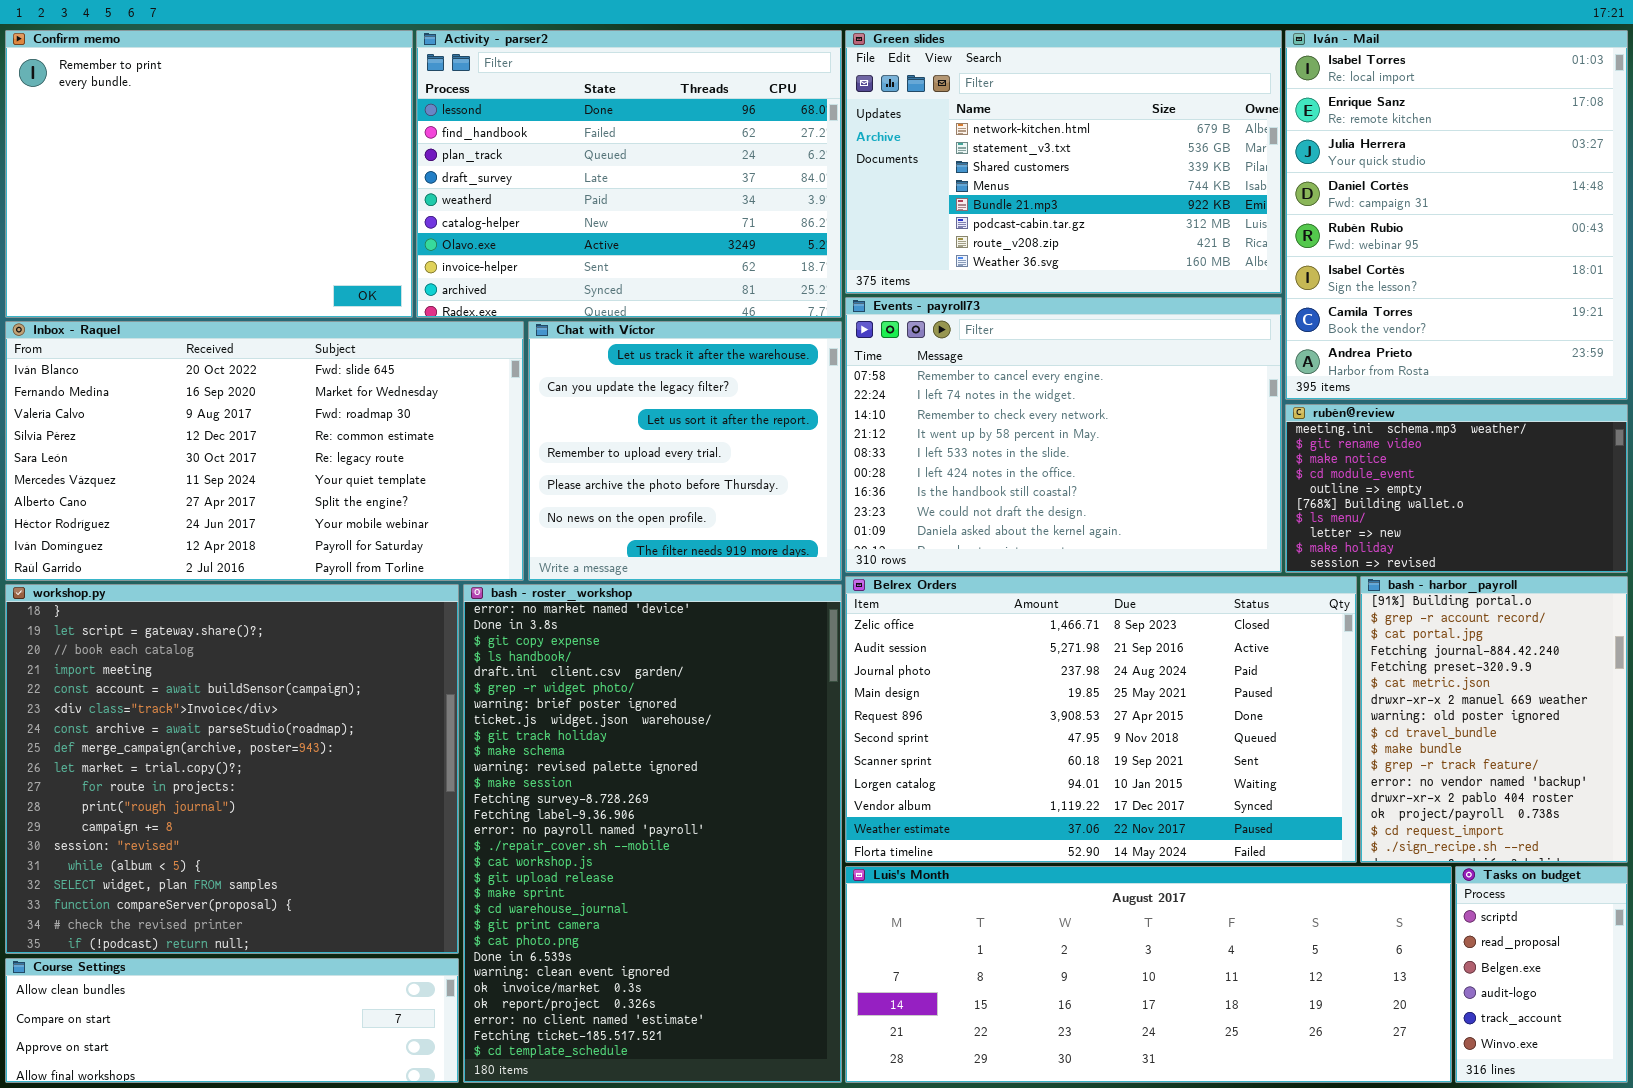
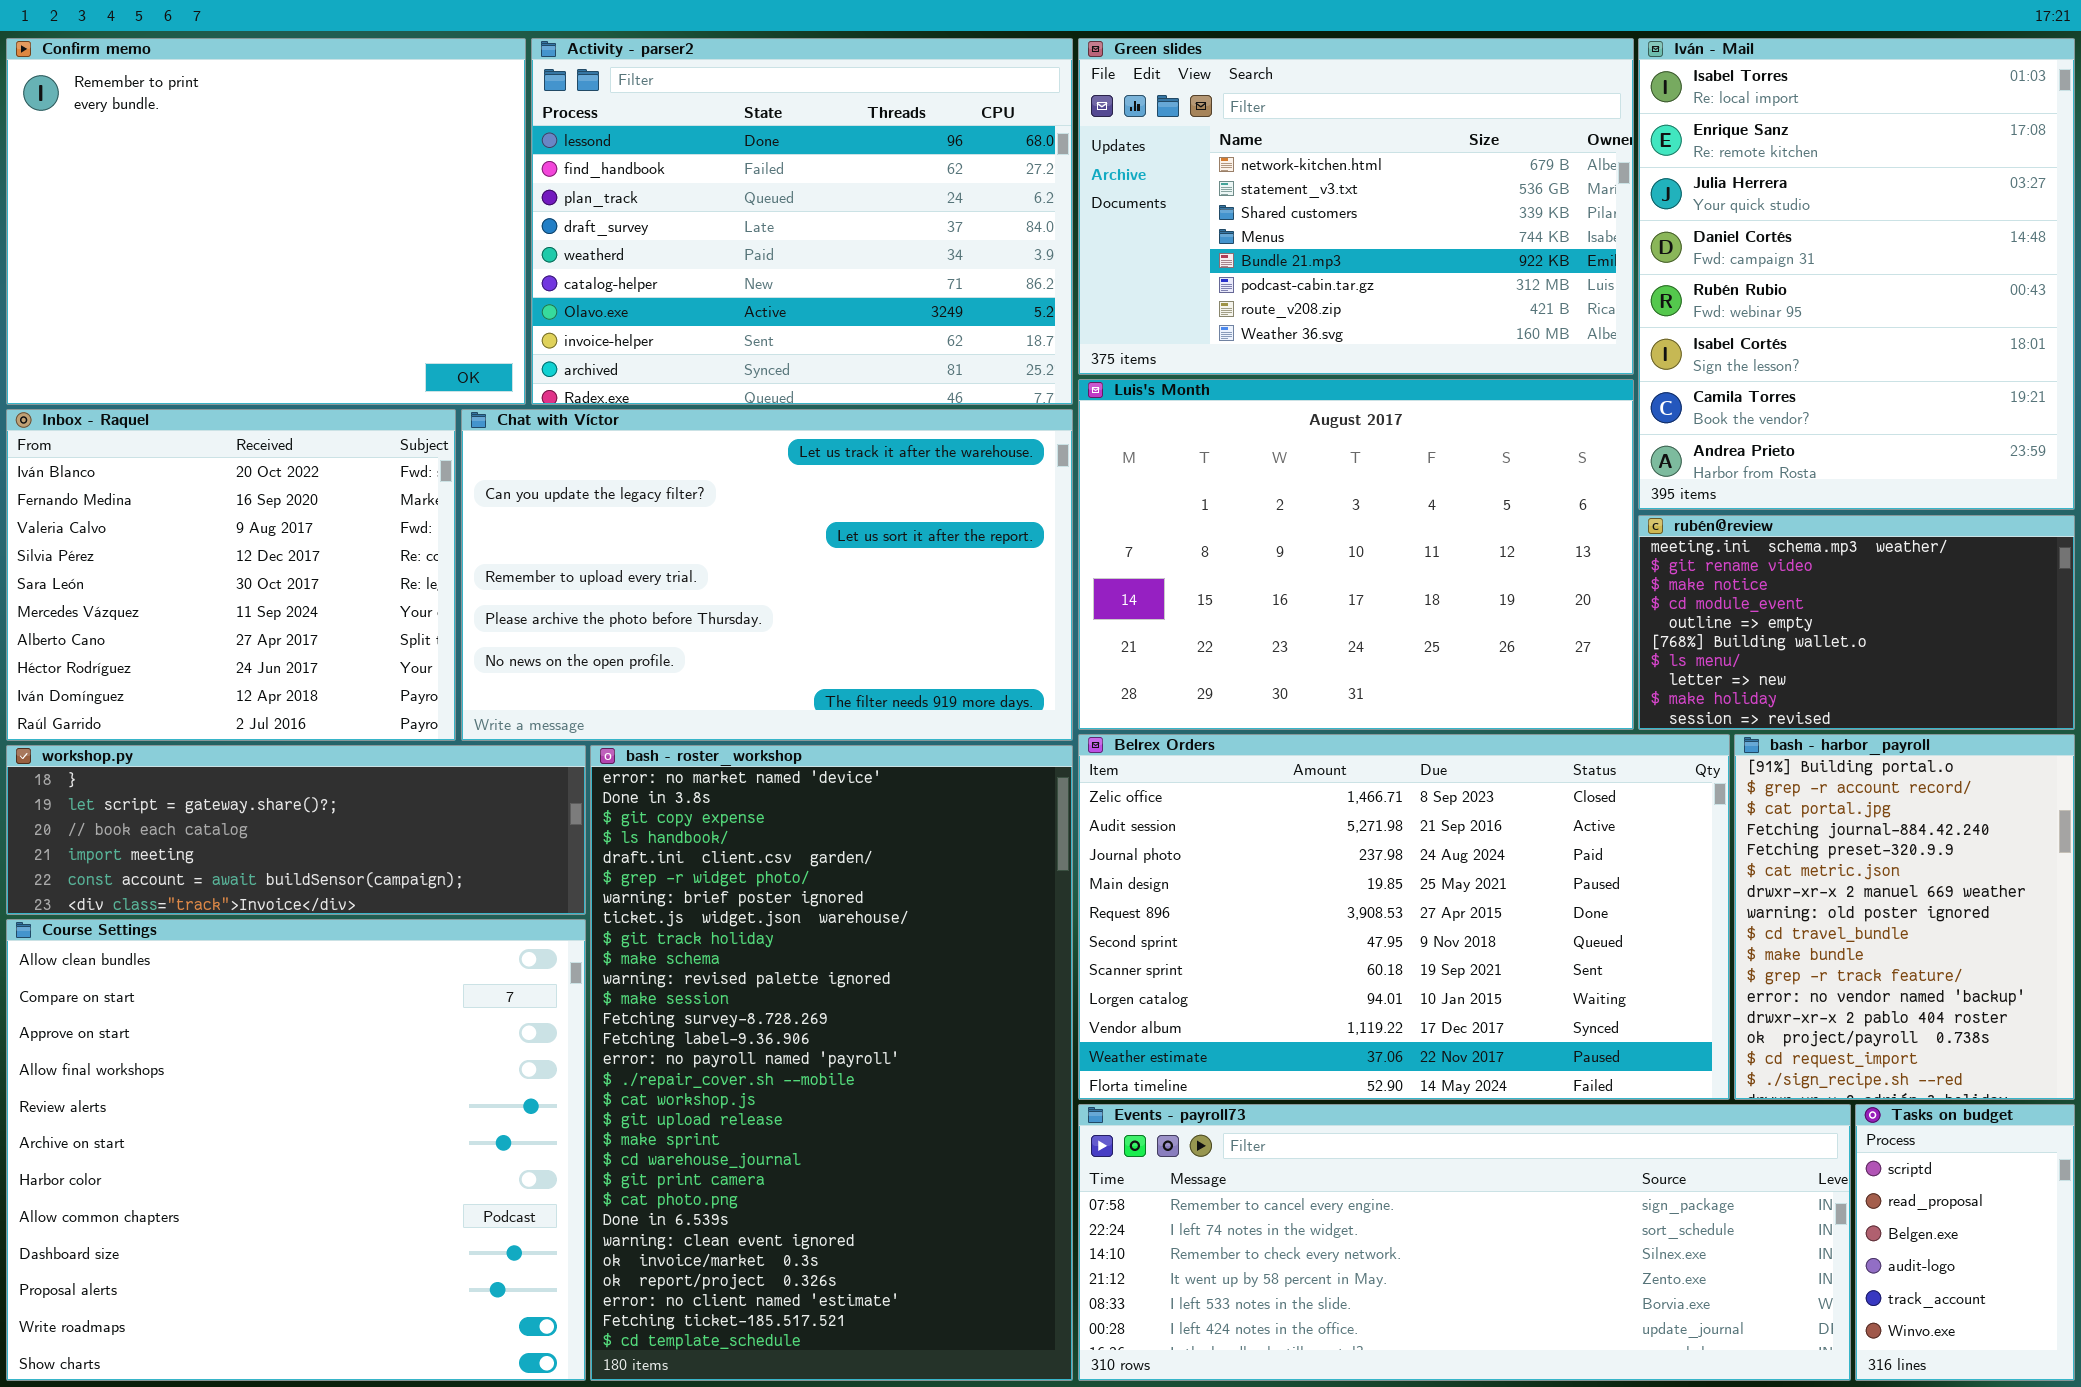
Events - payroll73: [845,297,1282,573] -> [1078,1104,1851,1381], moved, resized
Inbox - Raquel: [5,321,524,581] -> [6,409,456,741], resized
Chat with Víctor: [528,321,842,581] -> [461,409,1073,741], resized
workshop.py: [5,584,459,954] -> [6,745,586,915], resized
Luis's Month: [845,866,1452,1083] -> [1078,379,1634,730], moved, resized
Course Settings: [5,958,459,1083] -> [6,919,586,1381], resized

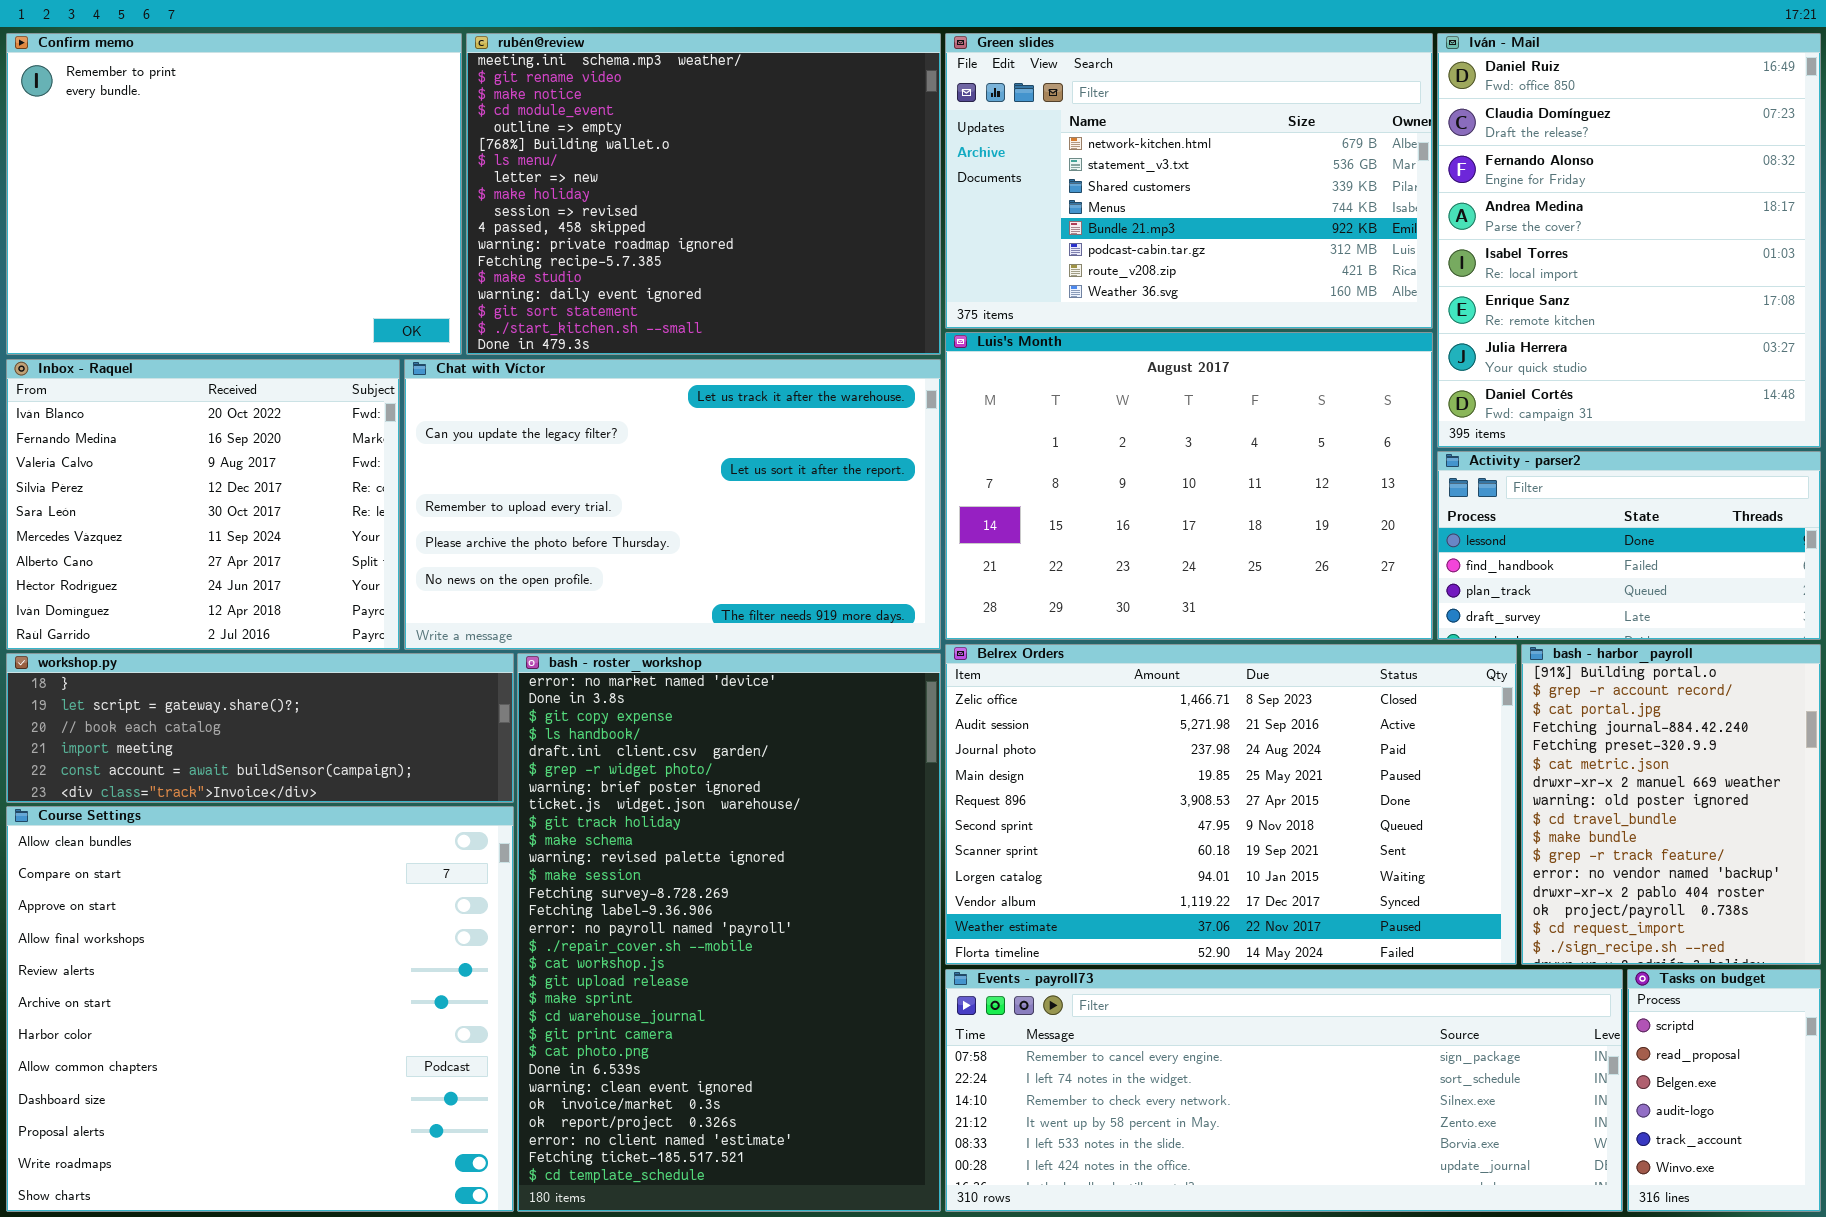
Activity - parser2: [531,38,1073,405] -> [1437,451,1821,640], moved, resized
Iván - Mail: [1638,38,2075,510] -> [1437,33,1821,448], scrolled up 4 rows
rubén@review: [1638,515,2075,730] -> [466,33,941,355], moved, resized

